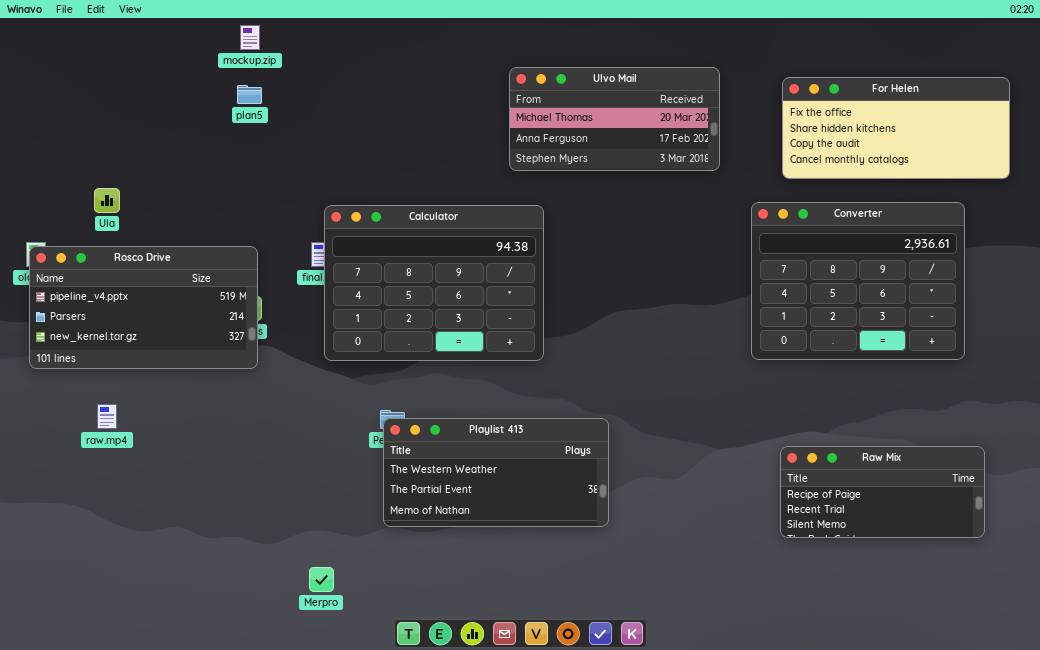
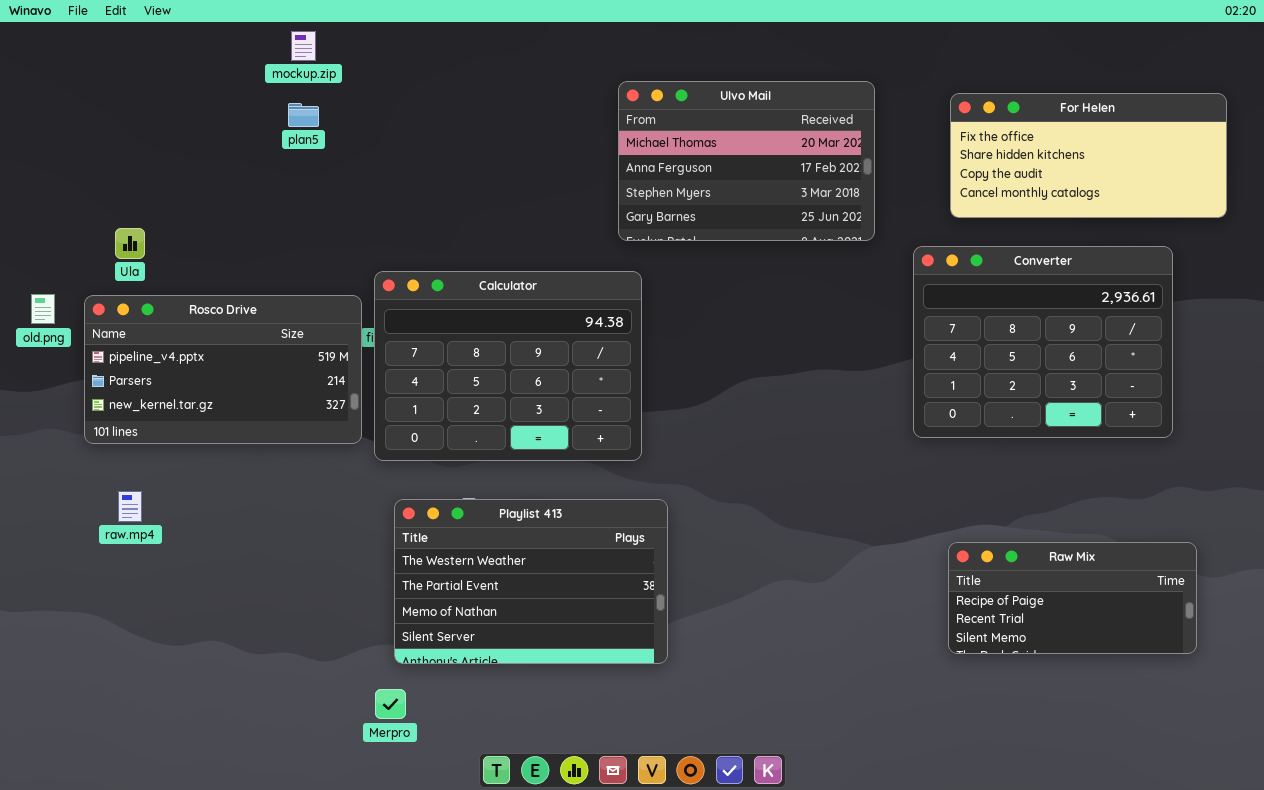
Ulvo Mail: [509,67,720,171] -> [618,81,875,241], resized
Calculator: [324,205,544,361] -> [374,271,642,461], moved
Rosco Drive: [29,246,258,369] -> [84,295,362,444], moved
Playlist 413: [383,418,609,527] -> [394,499,668,664], moved, resized

